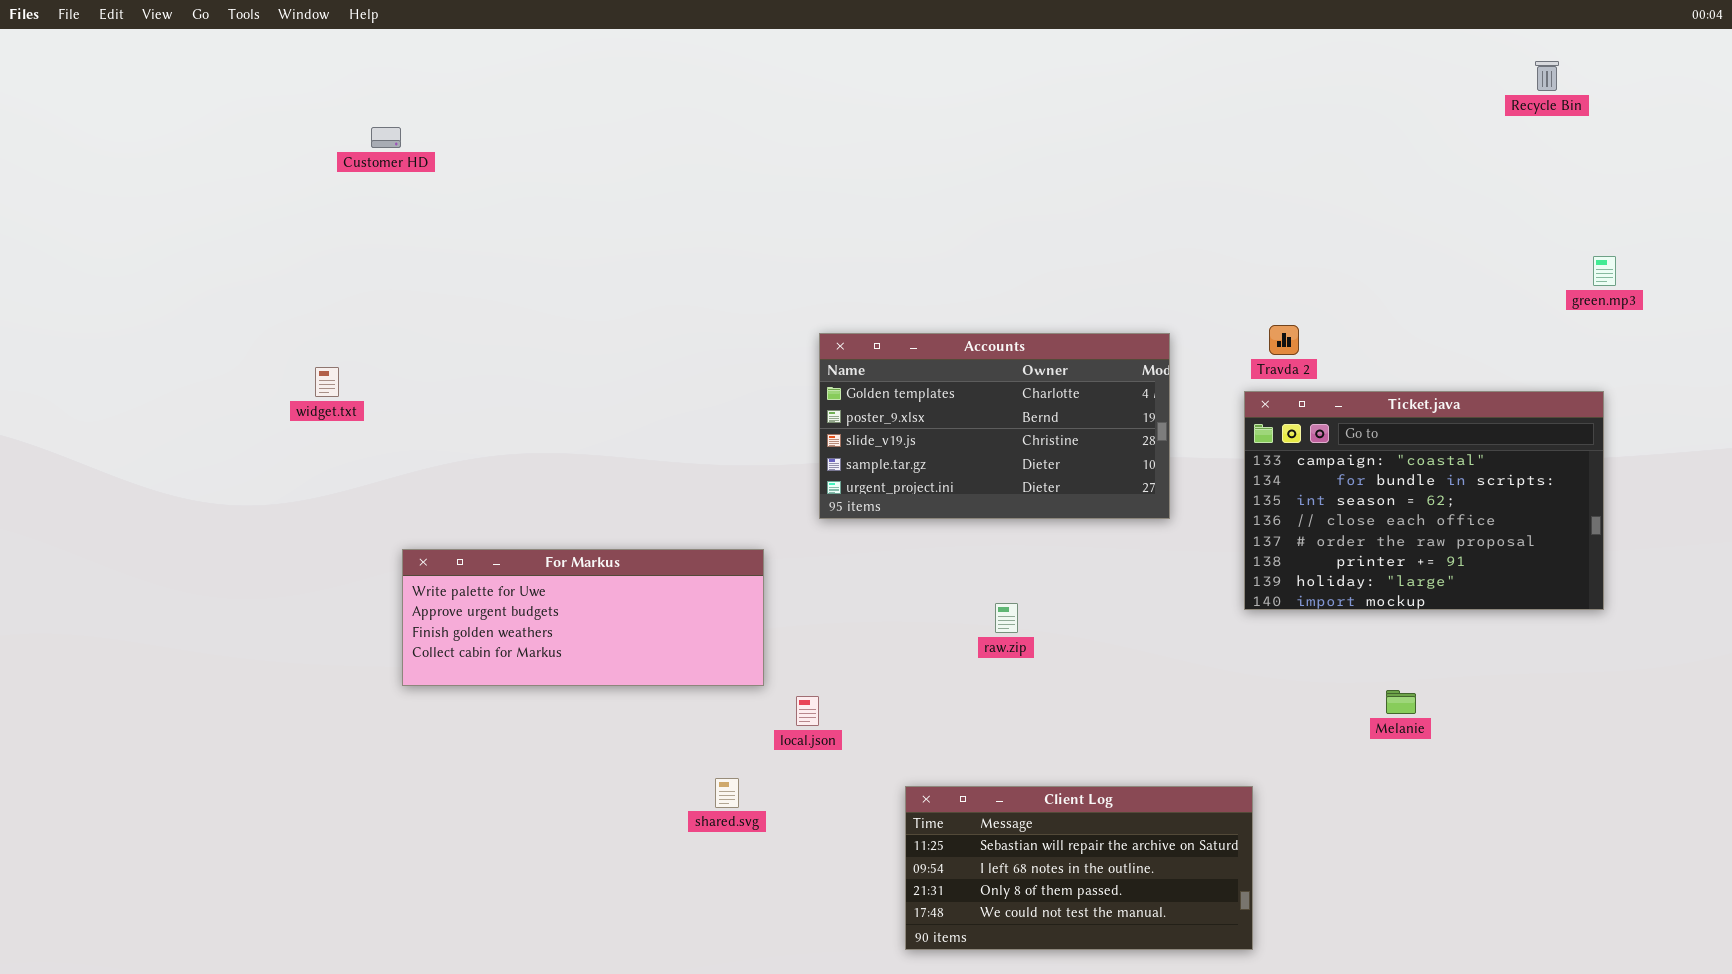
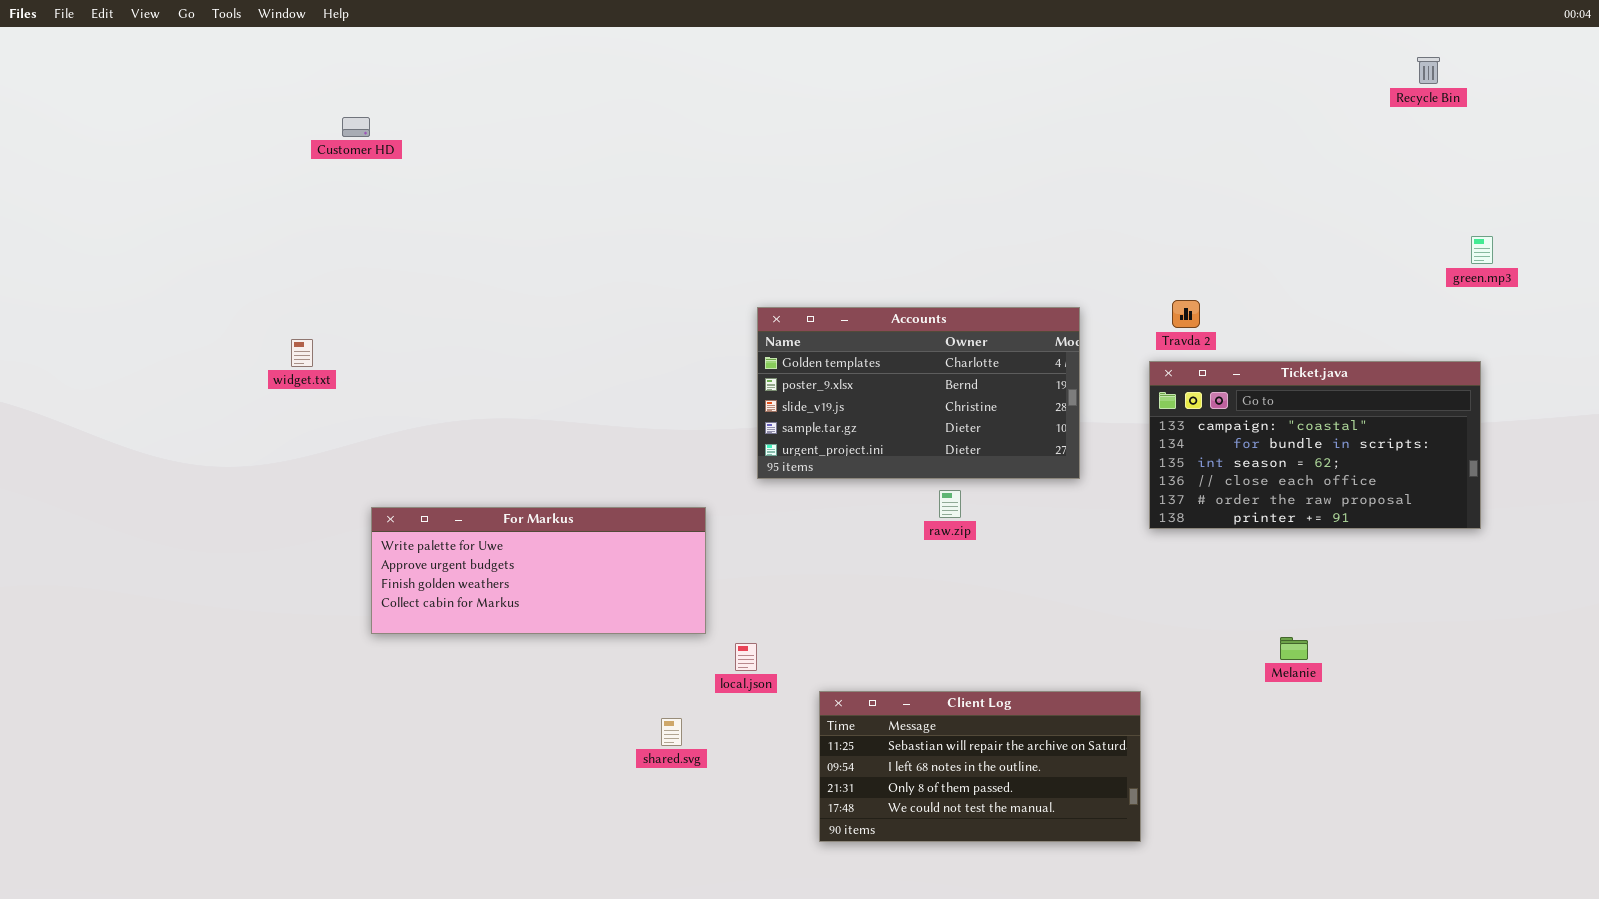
Ticket.java: [1244,391,1604,610] -> [1149,361,1481,529], resized
raw.zip: [995,603,1018,633] -> [939,490,961,518], moved
Client Log: [905,786,1253,950] -> [819,691,1141,842], moved

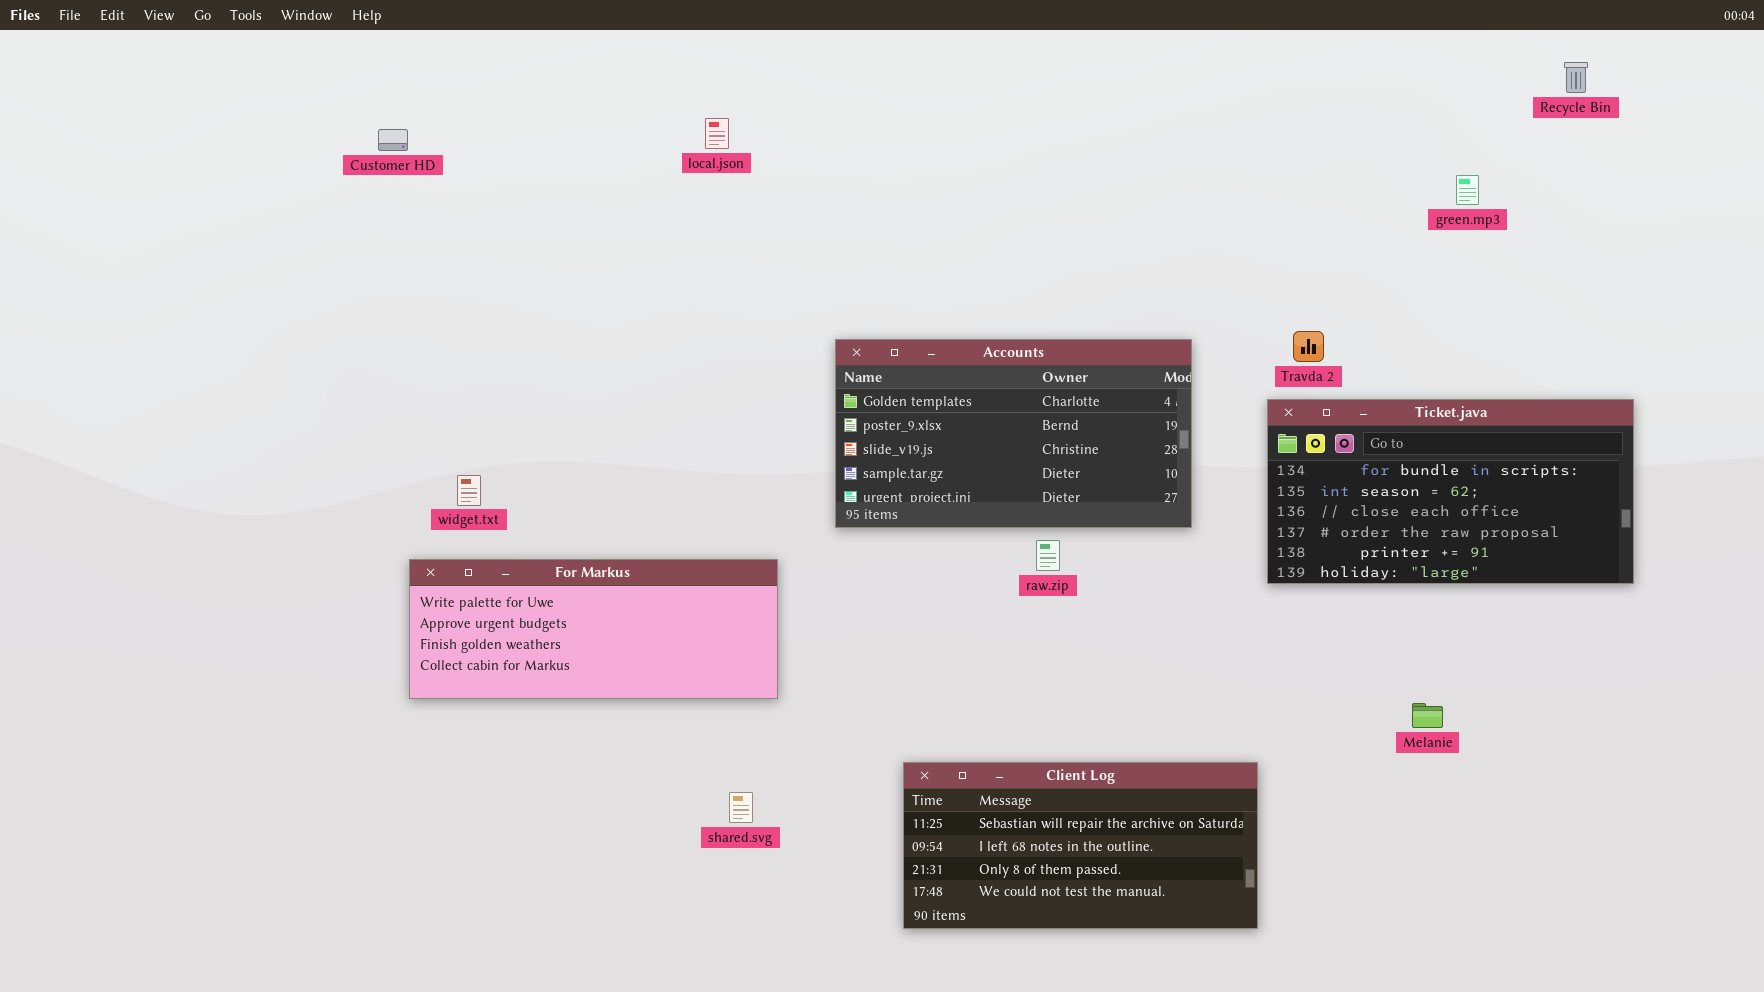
green.mp3: [1471,236,1493,264] -> [1456,175,1479,205], moved
widget.txt: [291,339,313,367] -> [457,475,481,506], moved
Ticket.java: [1149,361,1481,529] -> [1267,399,1634,584], scrolled down 1 row
local.json: [735,643,757,671] -> [705,118,729,149], moved

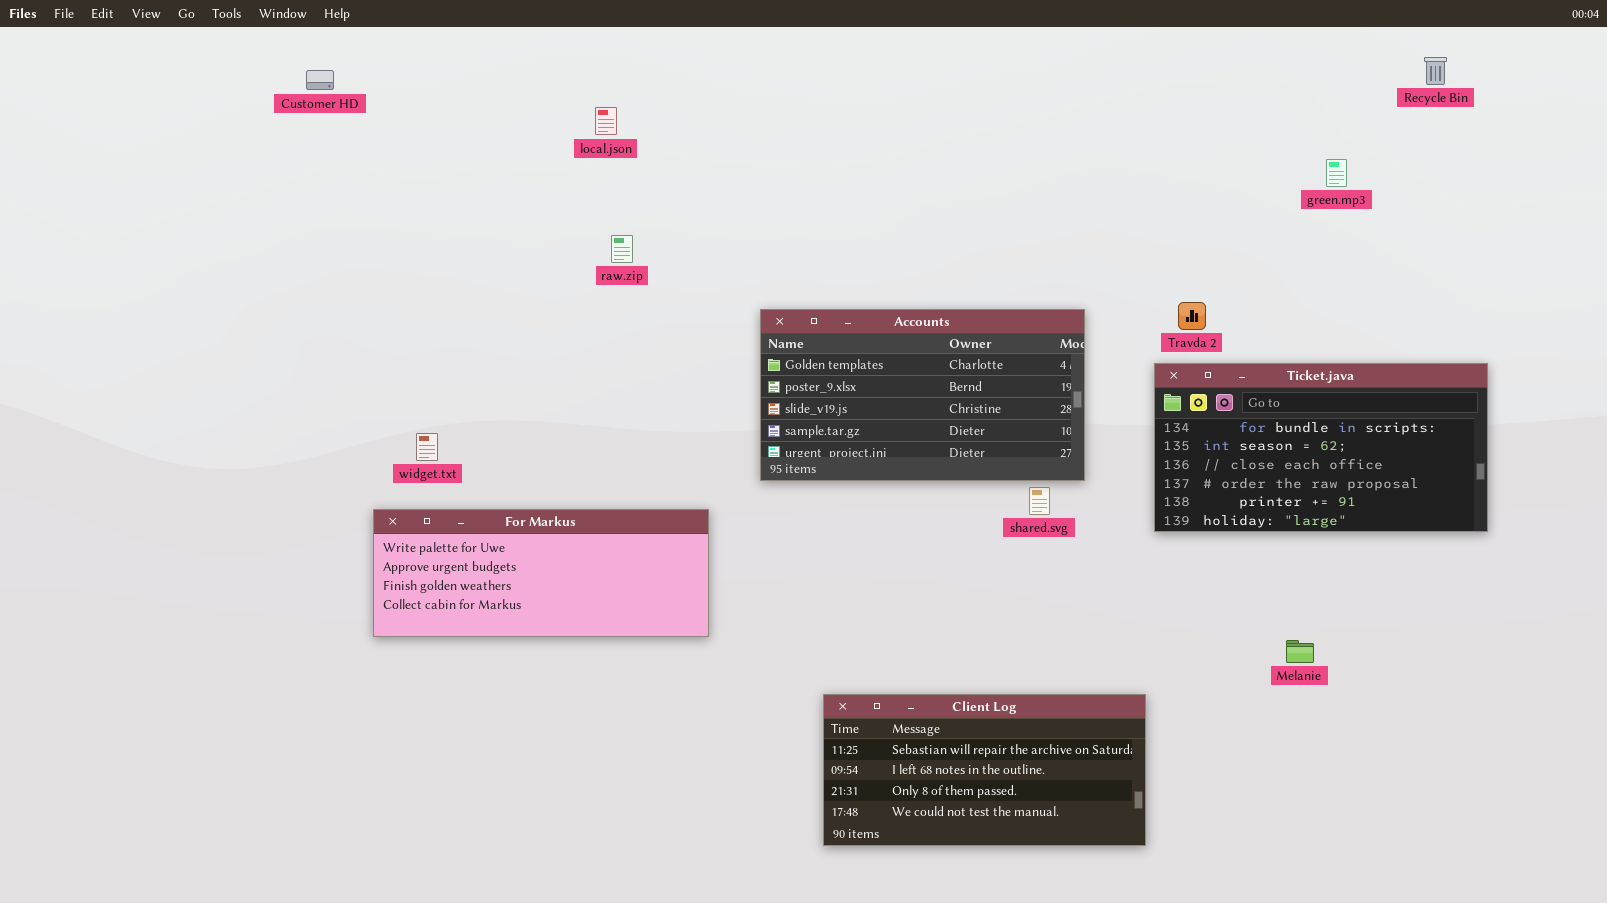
local.json: [705,118,729,149] -> [595,107,617,135], moved
Customer HD: [378,129,408,151] -> [306,70,334,90], moved
raw.zip: [1036,540,1060,571] -> [611,235,633,263], moved
shared.svg: [729,792,753,823] -> [1029,487,1050,515], moved

